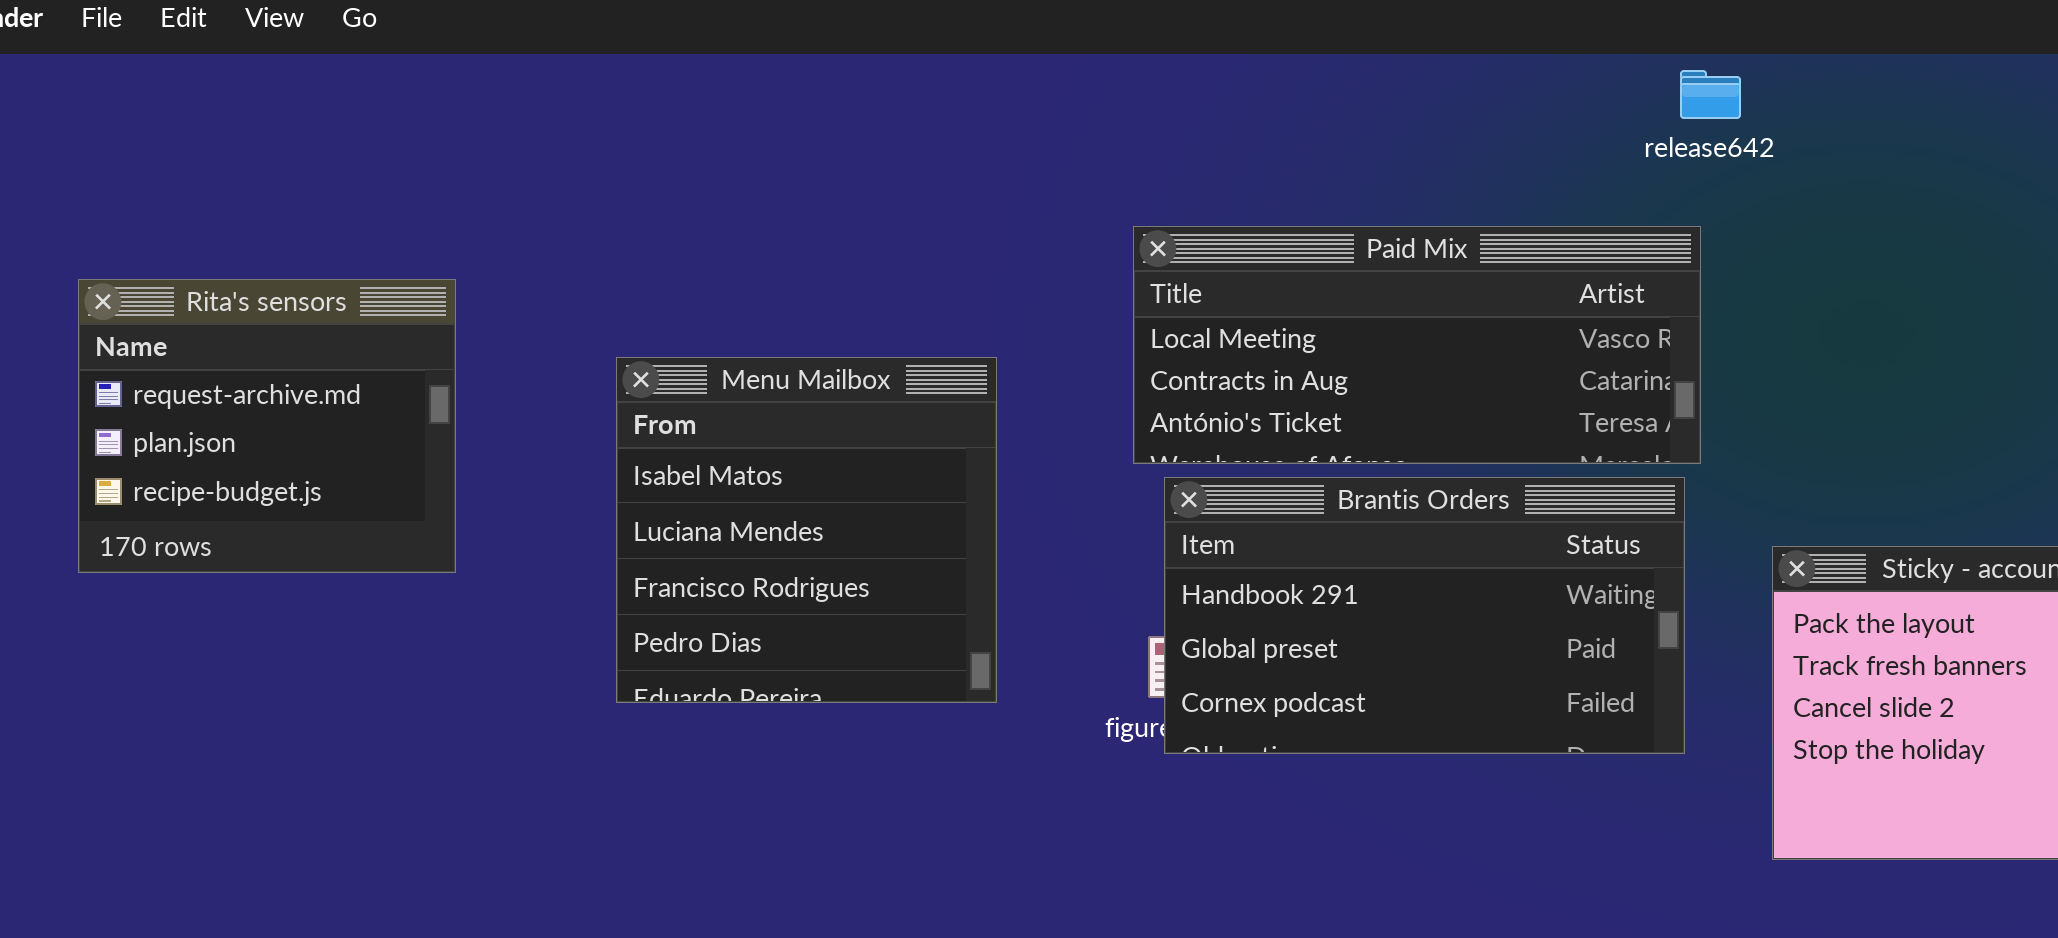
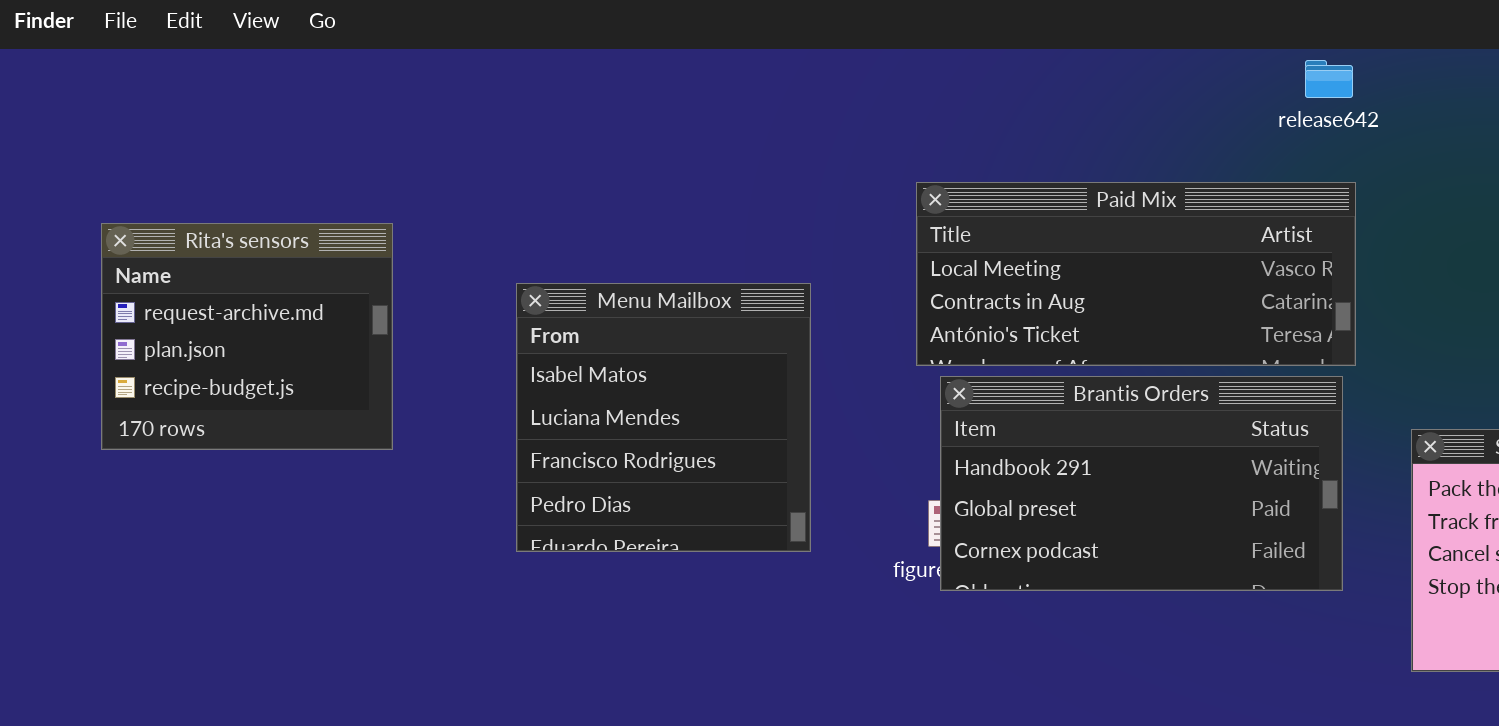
release642: [1680,70,1741,119] -> [1305,60,1353,98], moved

